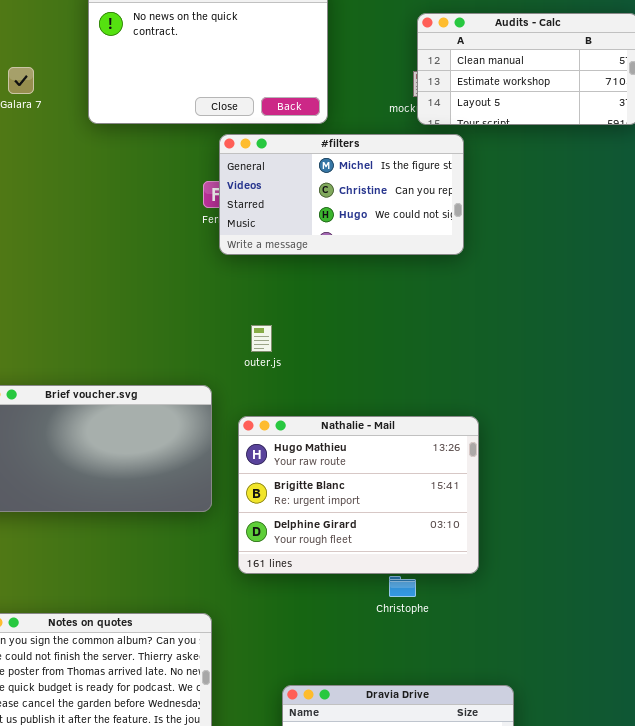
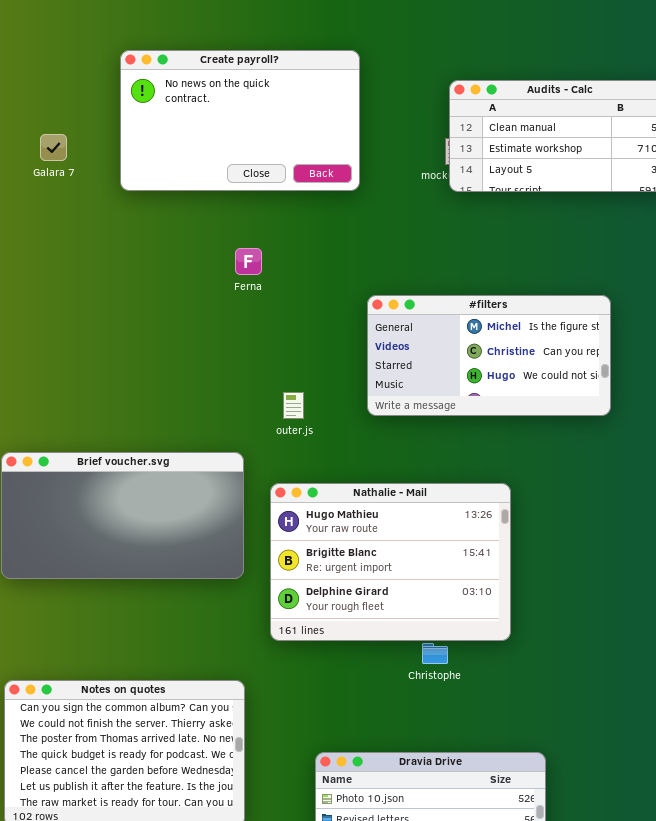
#filters: [219,134,464,255] -> [367,295,611,416], moved

